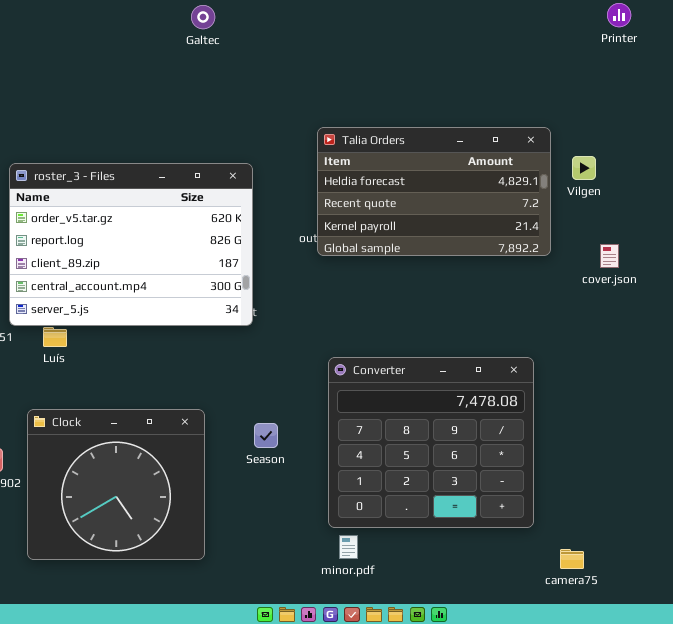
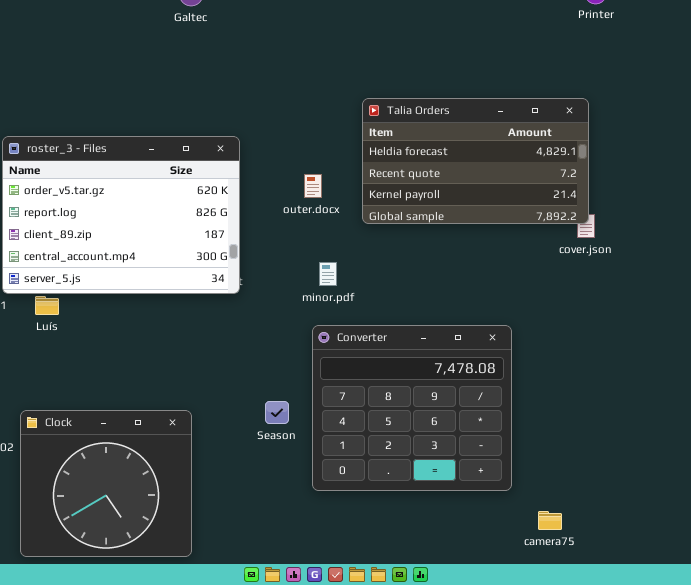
Talia Orders: [317,127,551,256] -> [362,98,589,224], moved
Clock: [27,409,205,560] -> [20,410,192,557], moved
Season: [254,423,278,448] -> [265,401,289,424], moved
minor.pdf: [339,535,358,559] -> [319,262,337,286], moved

